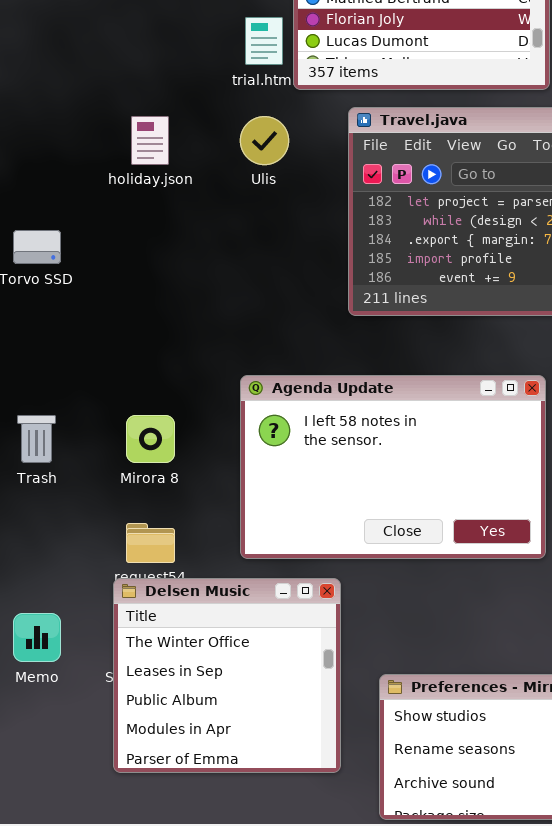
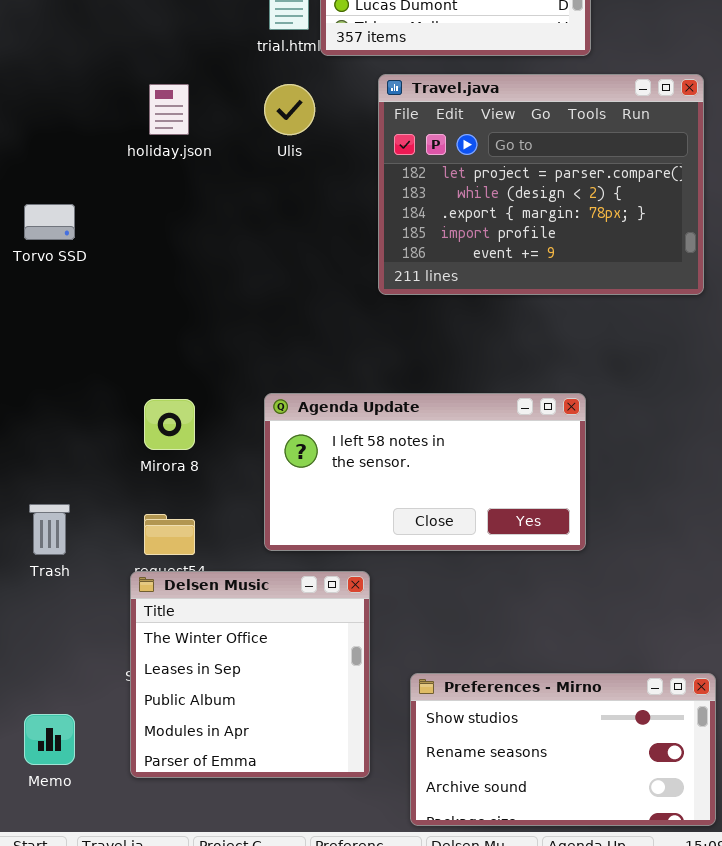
Agenda Update: [240,375,546,559] -> [264,393,586,551], resized
Trash: [17,415,56,463] -> [29,504,70,555], moved
Memo: [13,613,61,662] -> [24,714,75,765], moved

